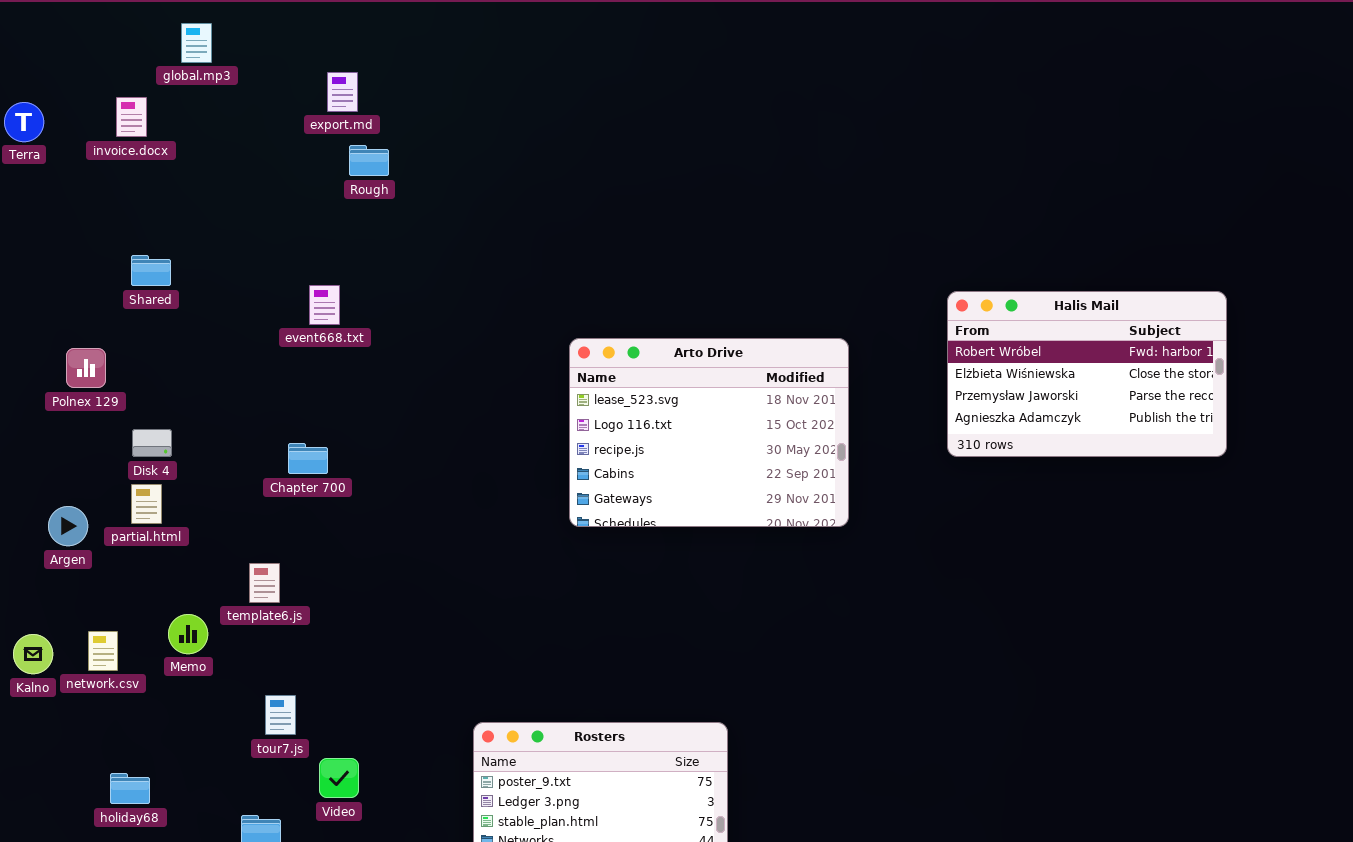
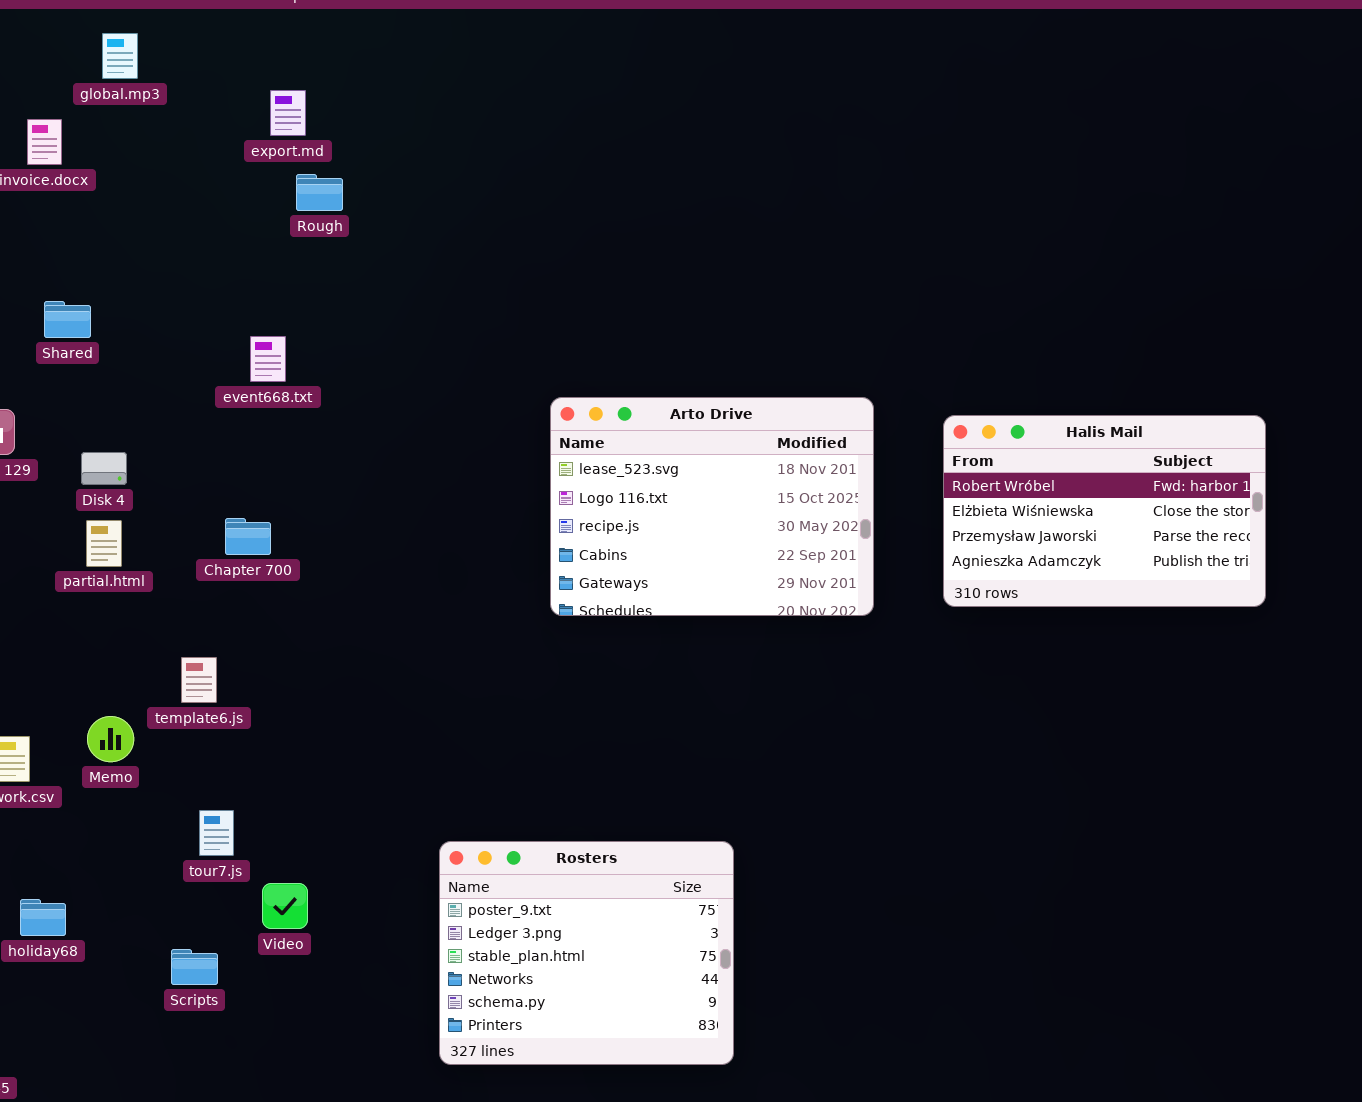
Halis Mail: [947,291,1227,457] -> [943,415,1266,607], moved
Disk 4: [132,429,172,457] -> [81,452,127,485], moved
partial.html: [131,484,162,524] -> [86,520,122,567], moved

